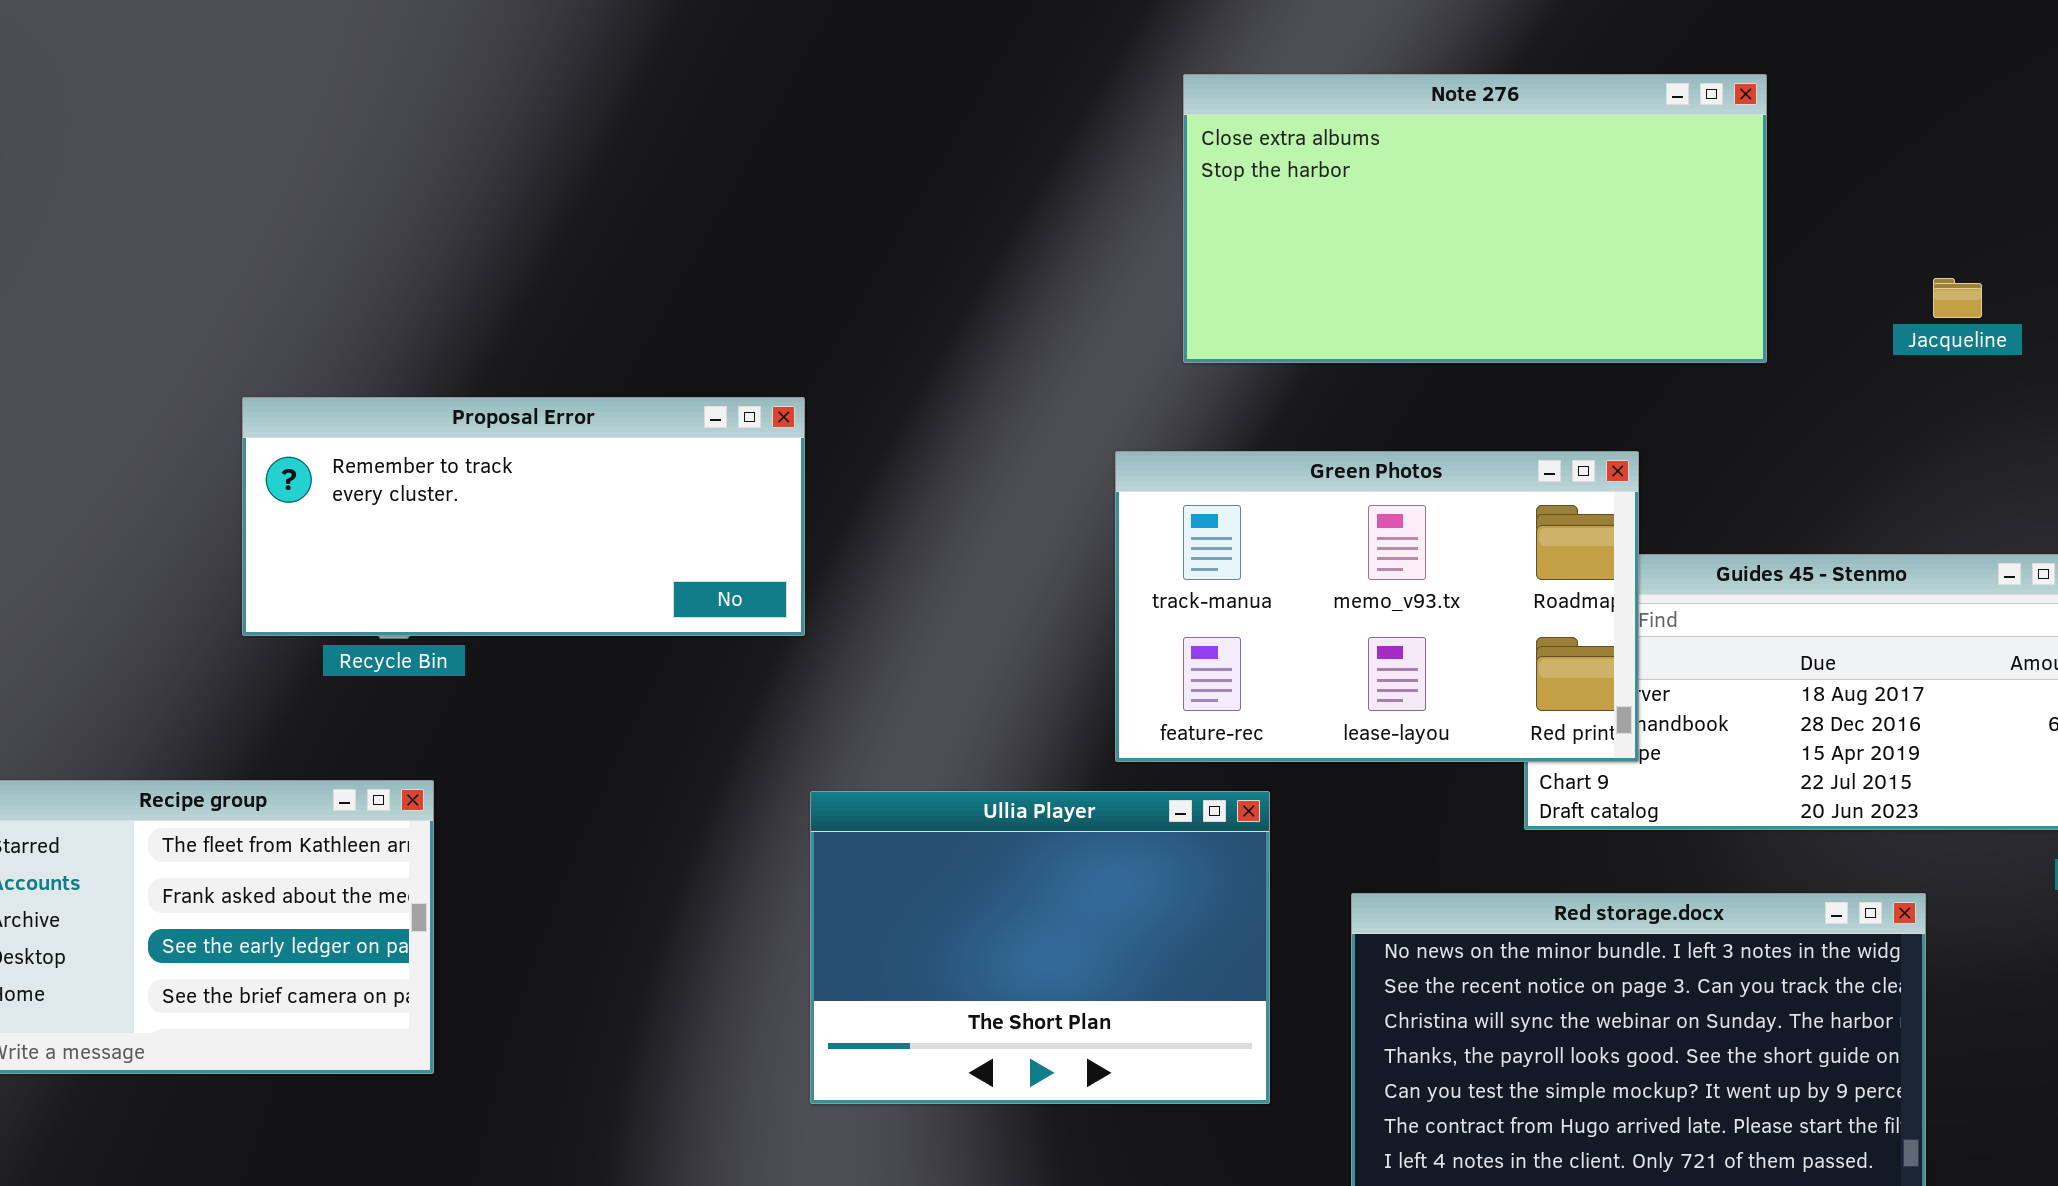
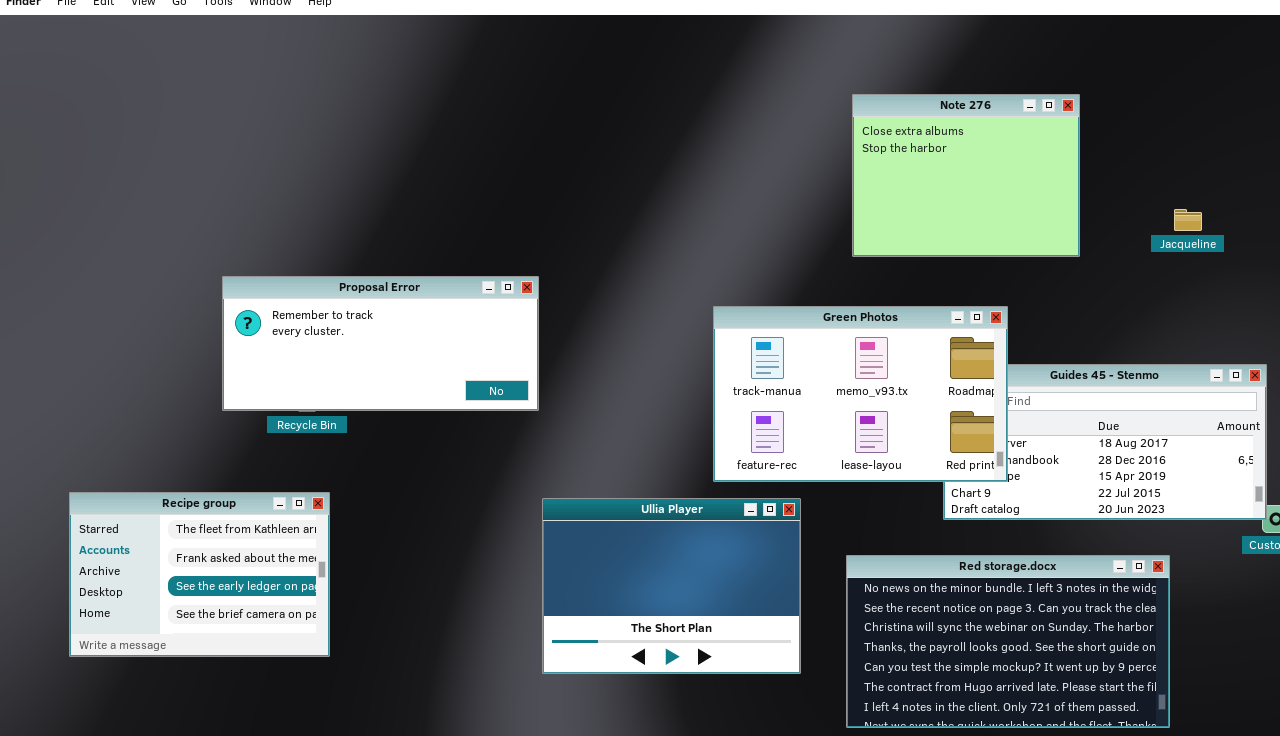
Note 276: [1183,74,1767,363] -> [852,94,1080,257], resized

